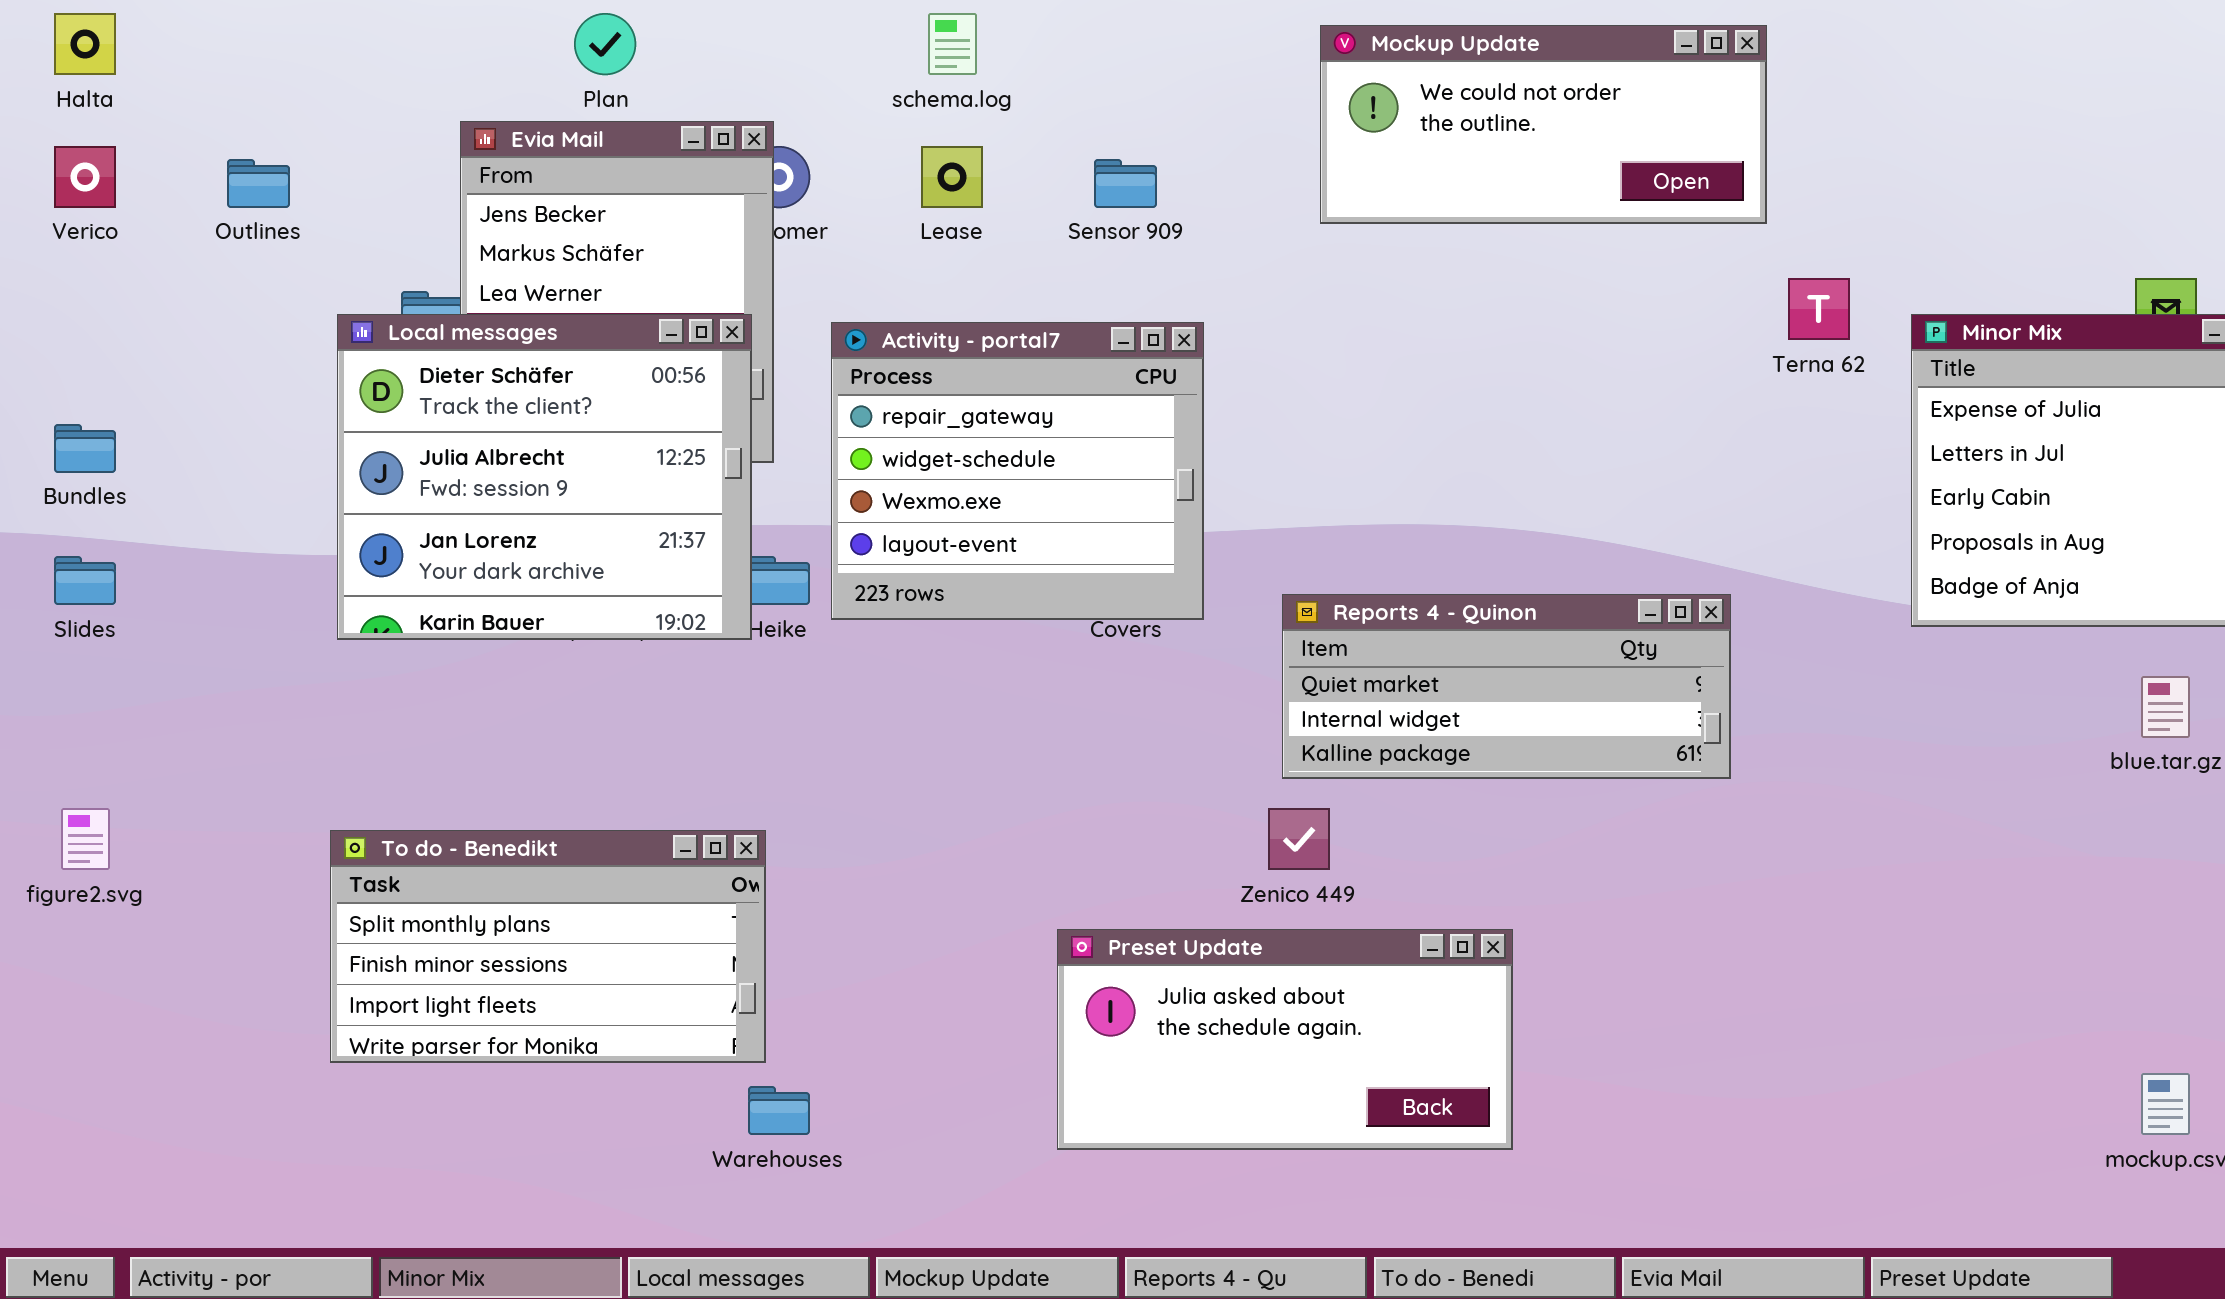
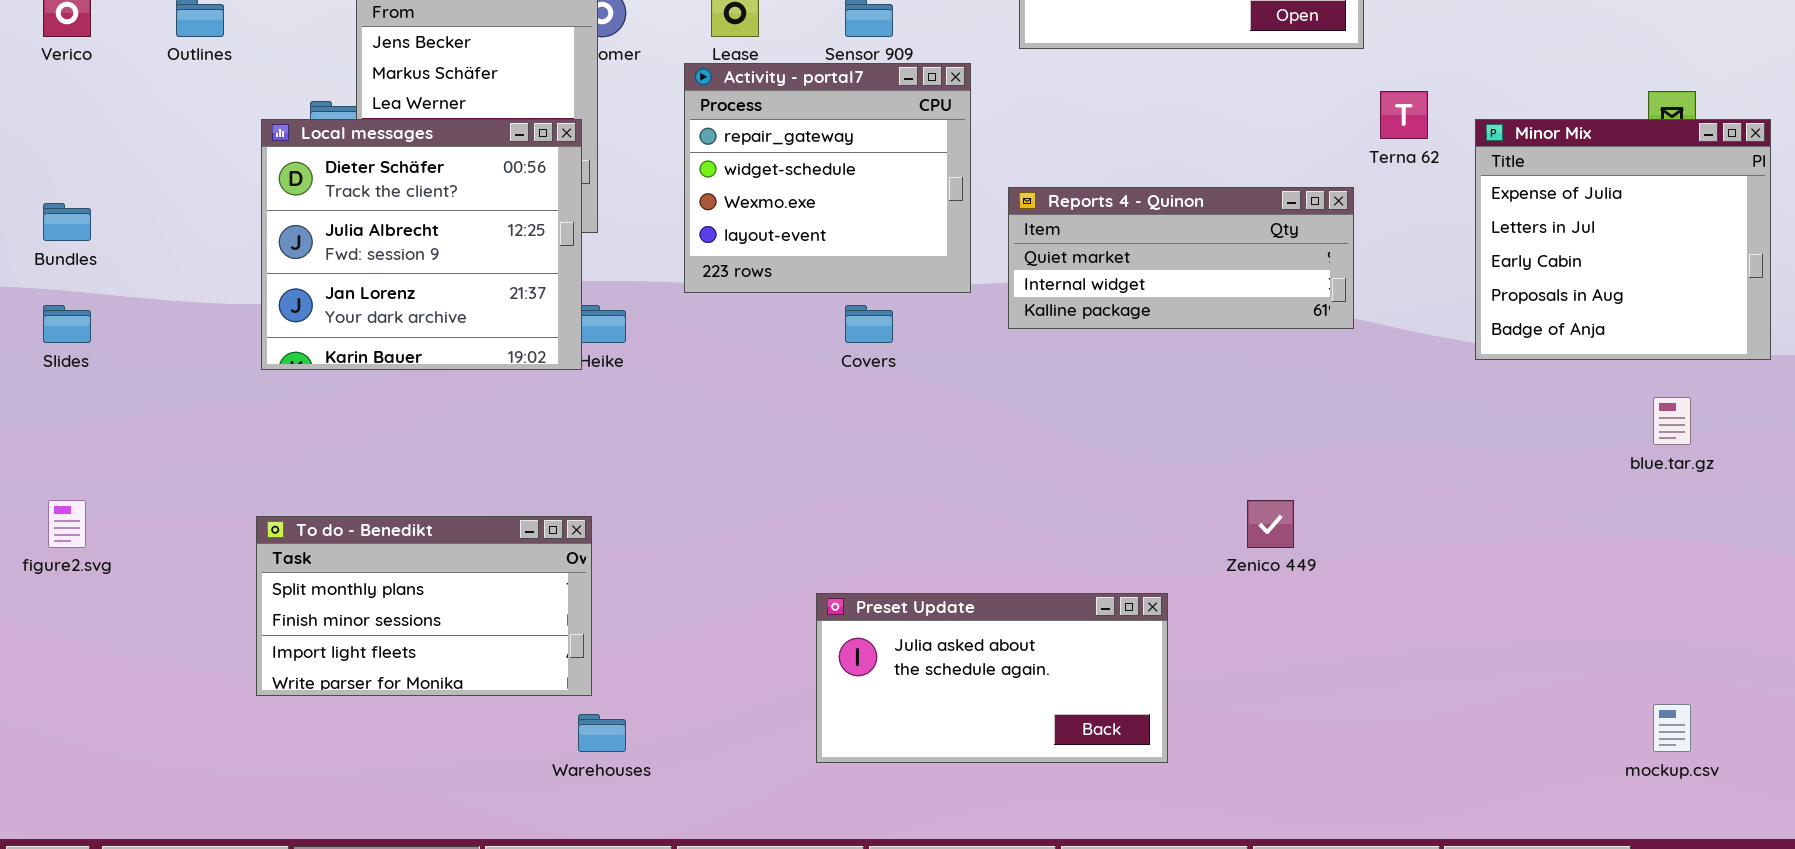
Activity - portal7: [831,322,1204,620] -> [684,63,971,293], moved
Reports 4 - Quinon: [1282,594,1731,779] -> [1008,187,1354,329], moved
Zenico 449: [1268,808,1330,870] -> [1247,500,1294,548], moved

